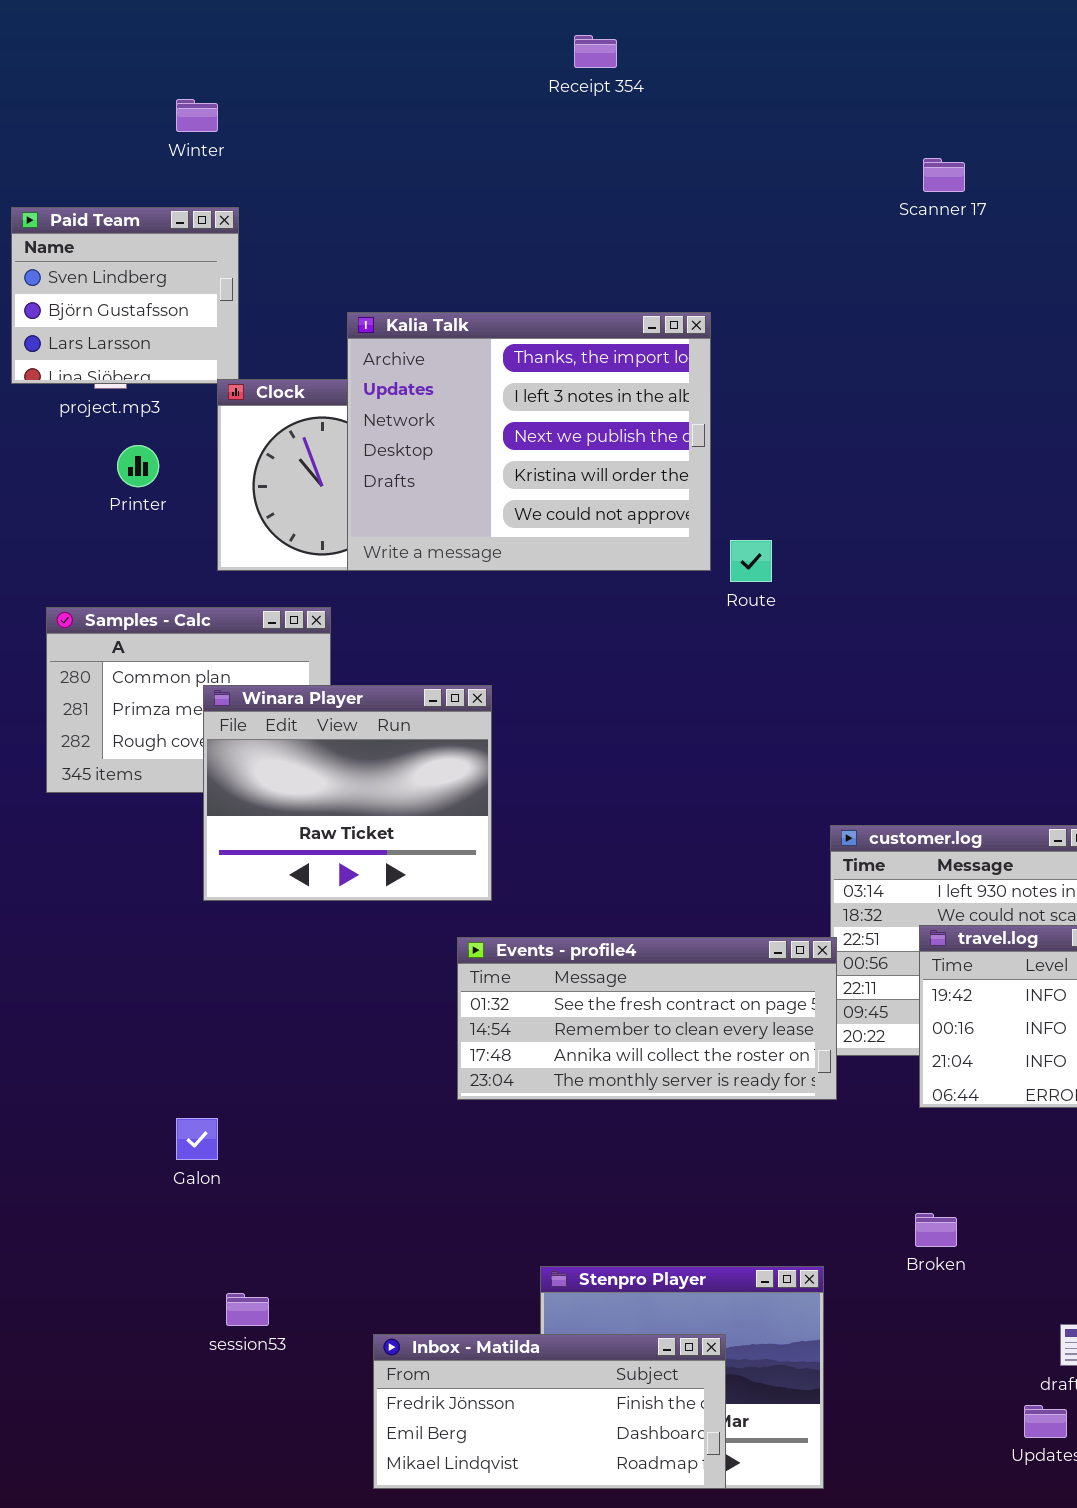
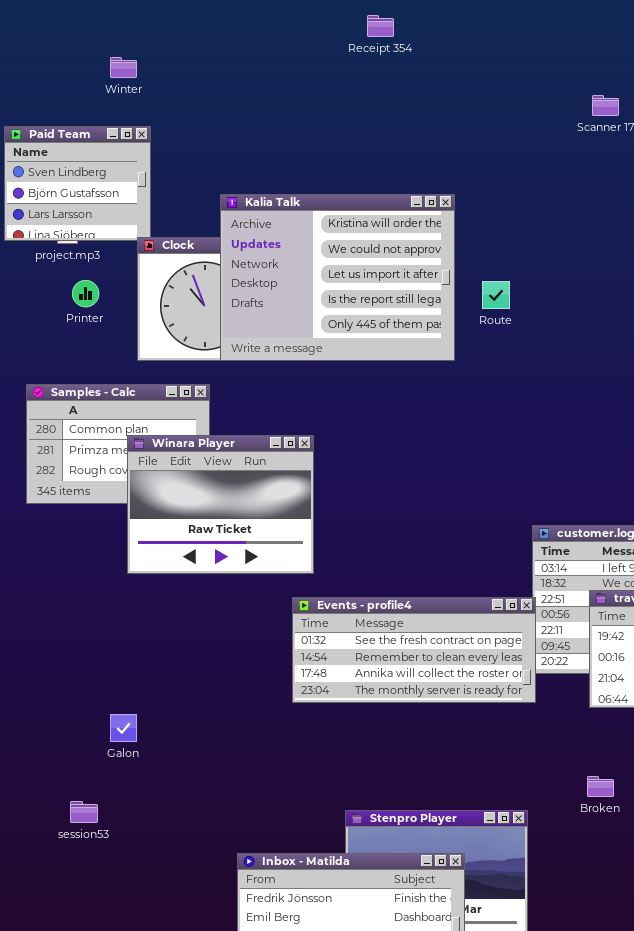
Kalia Talk: [347,312,711,571] -> [220,194,455,361], scrolled down 3 rows
Route: [730,540,772,582] -> [482,281,510,309], moved
session53: [226,1293,269,1326] -> [70,801,98,823], moved

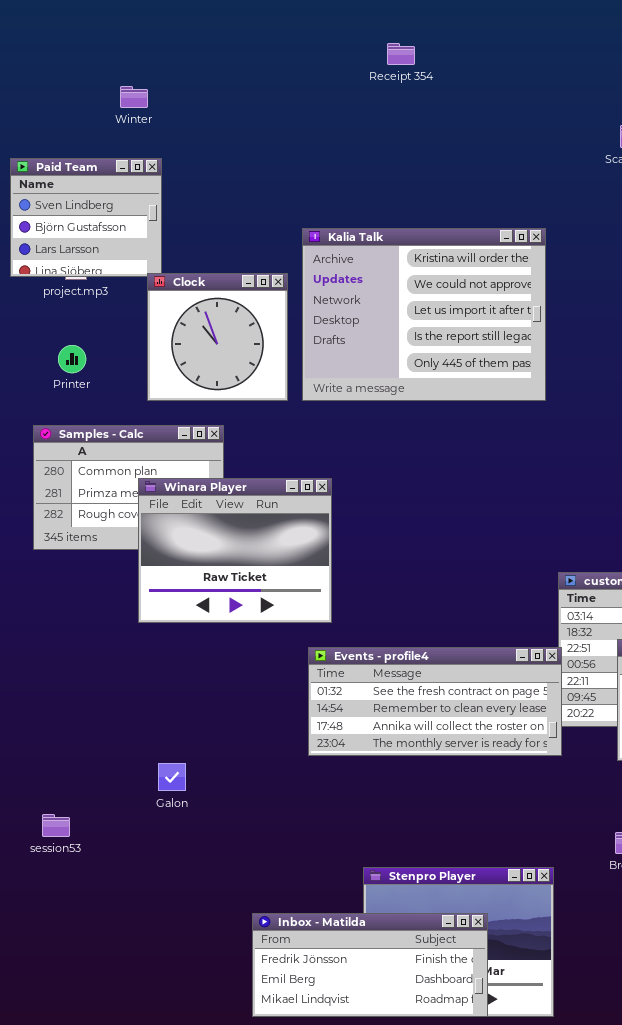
Kalia Talk: [220,194,455,361] -> [302,228,546,401], moved
Printer: [72,280,99,307] -> [58,345,86,373], moved
Galon: [110,714,137,742] -> [158,763,186,791], moved
session53: [70,801,98,823] -> [42,814,70,837], moved

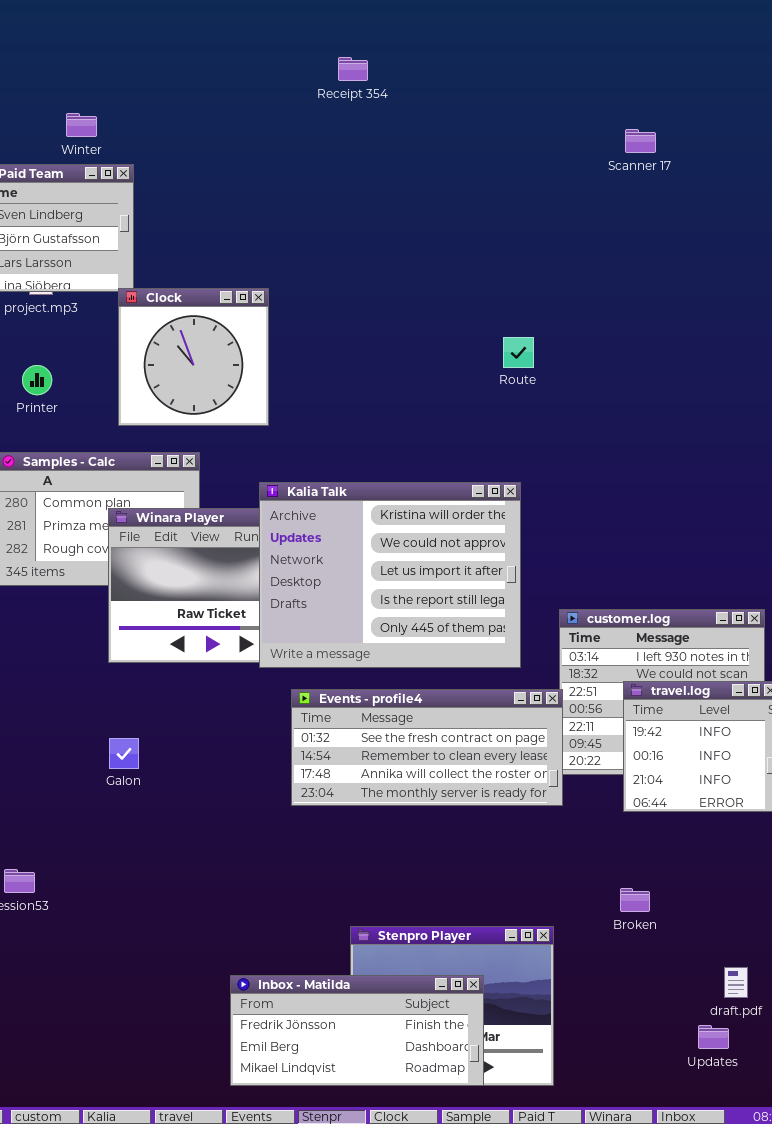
Receipt 354: [387,43,415,65] -> [338,57,368,81], moved
Winter: [120,86,148,108] -> [66,113,97,137], moved
Kalia Talk: [302,228,546,401] -> [259,482,521,668], moved
Galon: [158,763,186,791] -> [109,738,139,769], moved

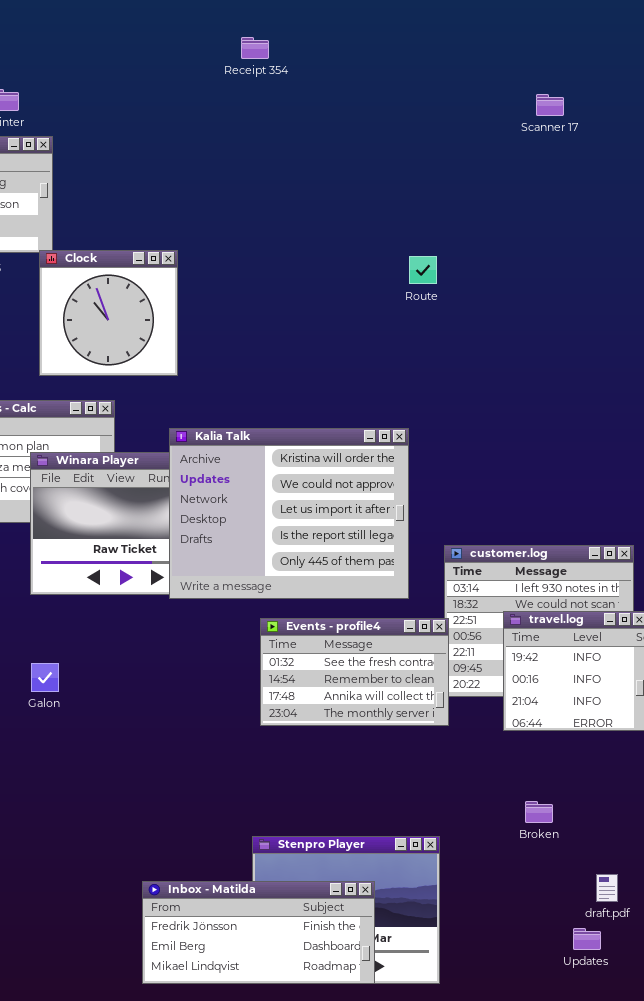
Scanner 17: [625,129,656,153] -> [536,94,564,116], moved
Route: [503,337,534,368] -> [409,256,437,284], moved
Events - profile4: [291,689,563,806] -> [260,618,449,726], resized
Broken: [620,888,650,912] -> [525,801,553,823], moved

